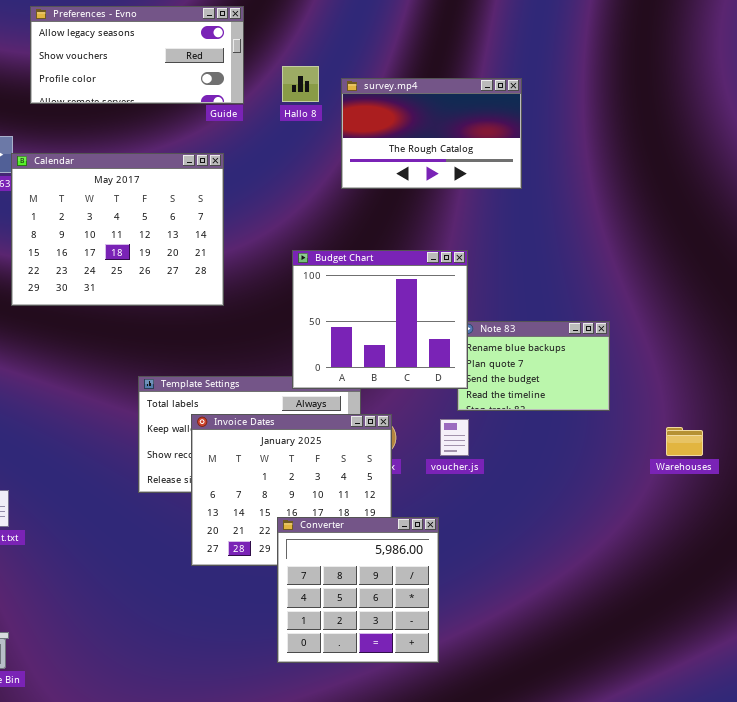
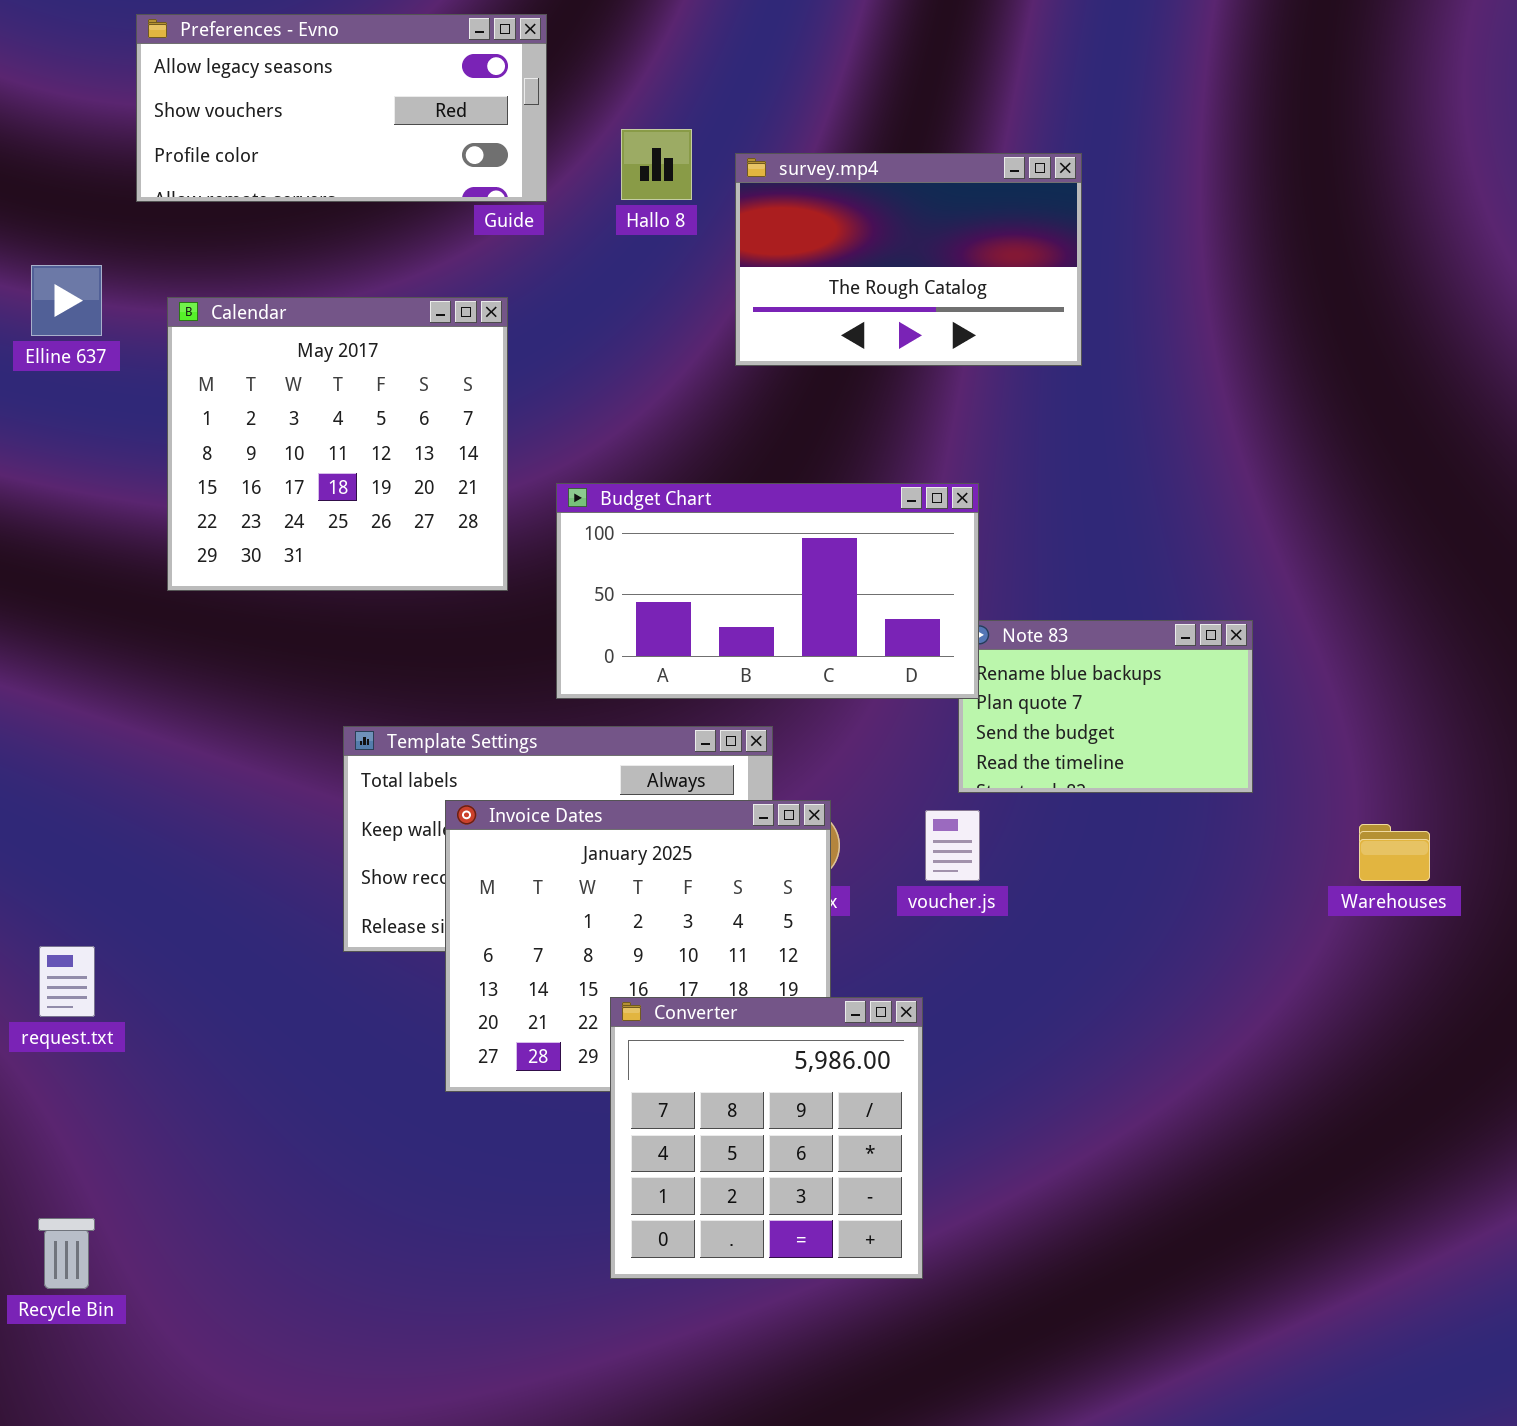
Calendar: [11,153,224,306] -> [167,297,508,591], resized
Budget Chart: [292,250,468,389] -> [556,483,979,699], resized

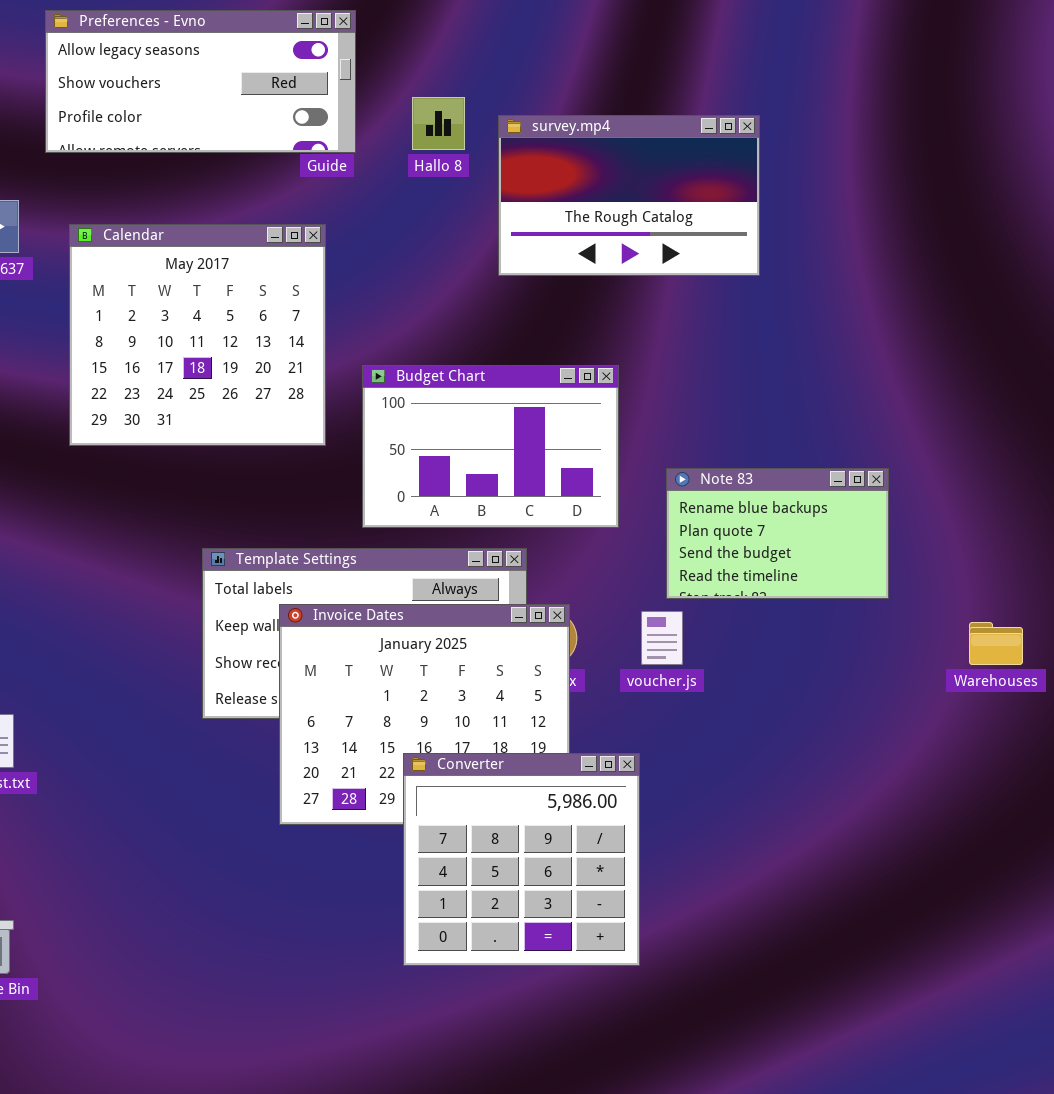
Budget Chart: [556,483,979,699] -> [362,365,619,528], resized

